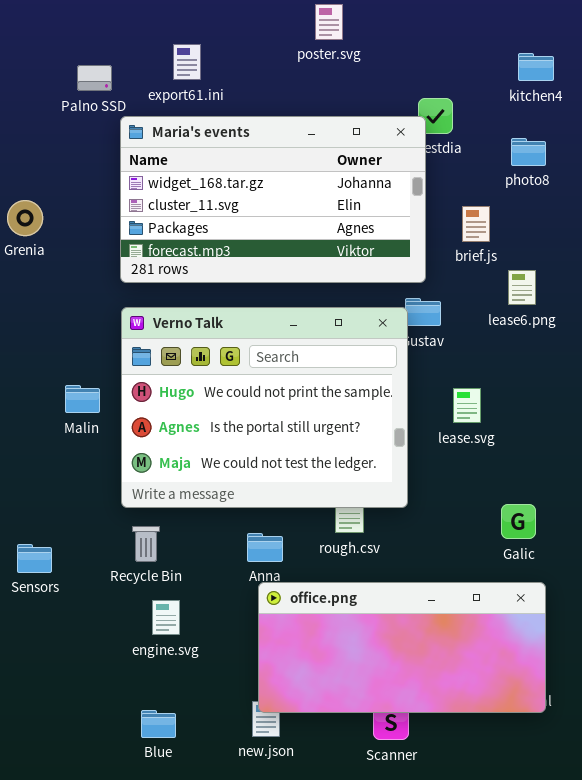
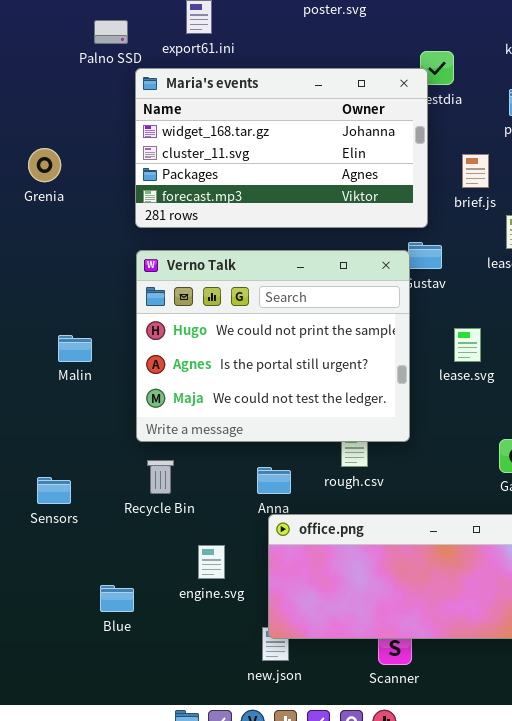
Malin: [65,385,100,413] -> [58,335,92,362], moved
engine.svg: [152,600,180,635] -> [198,545,225,579], moved
Blue: [141,710,176,738] -> [100,585,134,612], moved

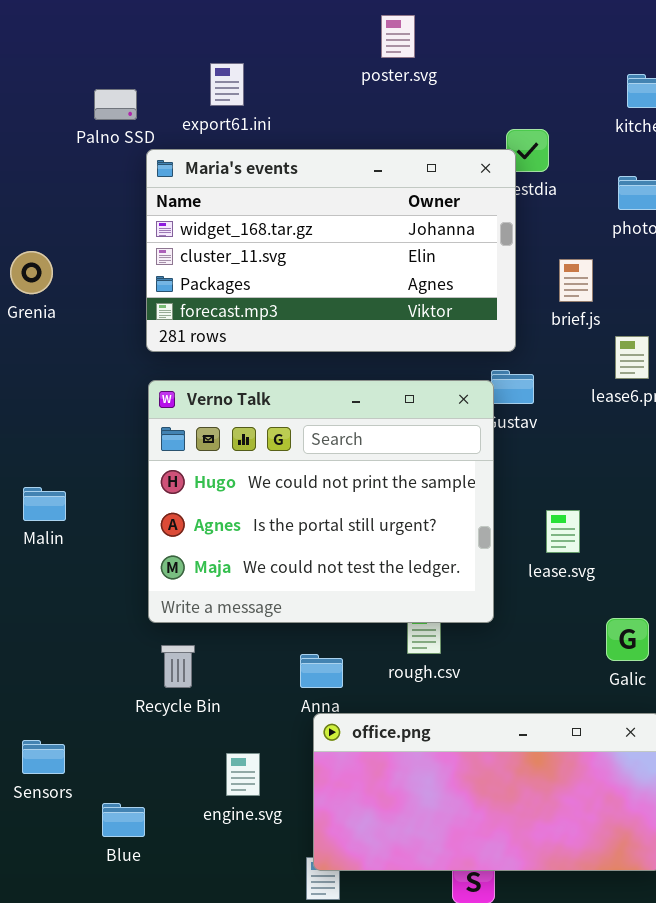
lease.svg: [454,328,481,362] -> [546,510,580,553], moved
Malin: [58,335,92,362] -> [23,487,66,521], moved
Sensors: [37,477,71,504] -> [22,740,65,774], moved

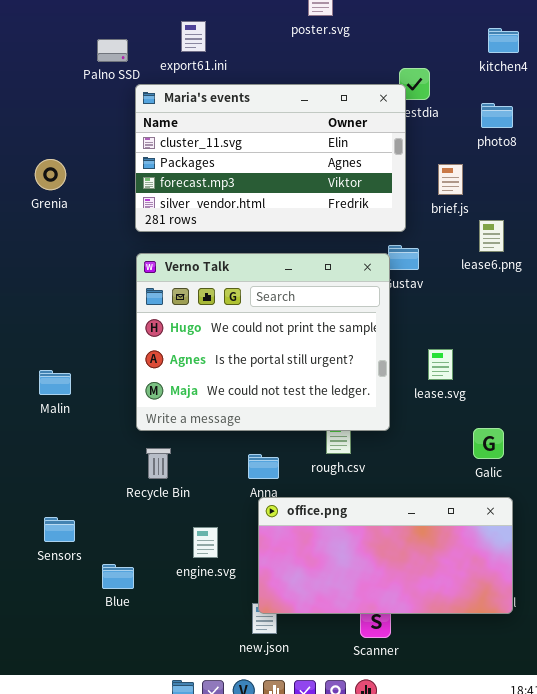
Maria's events: [146,149,516,352] -> [135,84,406,232], scrolled down 1 row
Malin: [23,487,66,521] -> [39,370,71,395], moved

